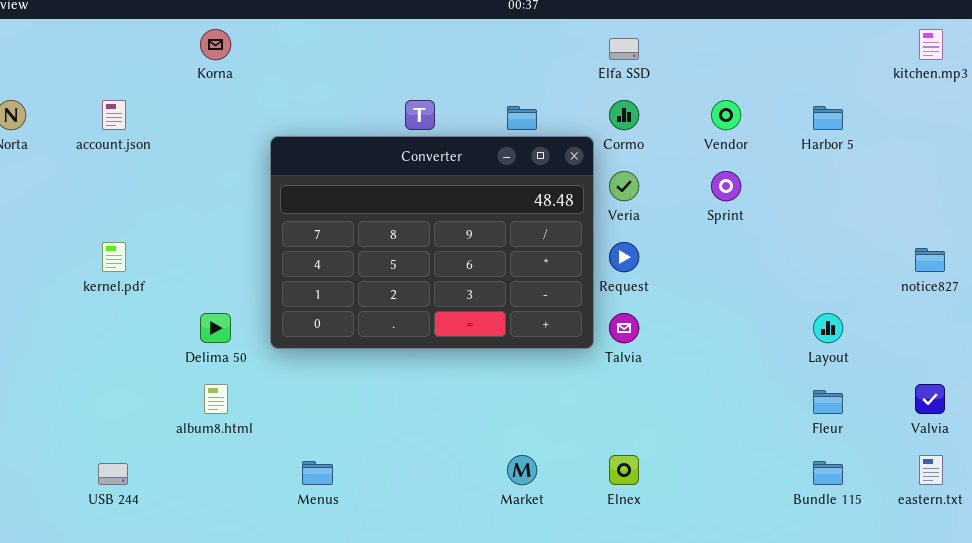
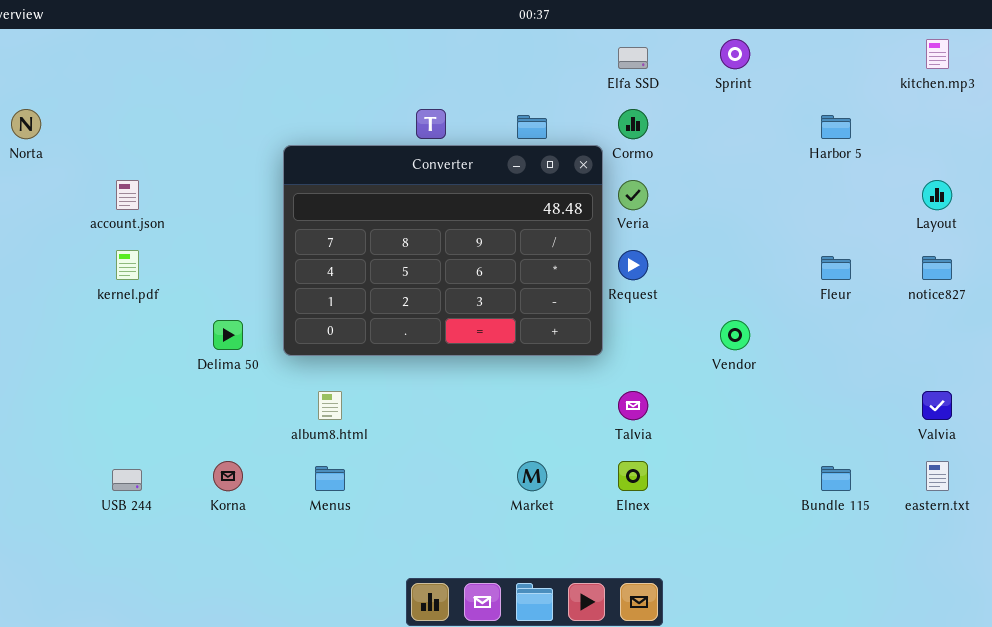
Korna: [200,29,231,60] -> [213,461,243,491], moved
account.json: [102,100,126,130] -> [116,180,139,210], moved
Vendor: [711,100,741,130] -> [720,320,750,350], moved
Sprint: [711,171,741,201] -> [720,39,750,69], moved
Talvia: [609,313,639,343] -> [618,391,648,420], moved
Layout: [813,313,843,343] -> [922,180,952,210], moved
album8.html: [204,384,228,414] -> [318,391,342,420], moved
Fleur: [813,390,843,414] -> [821,256,851,280], moved

